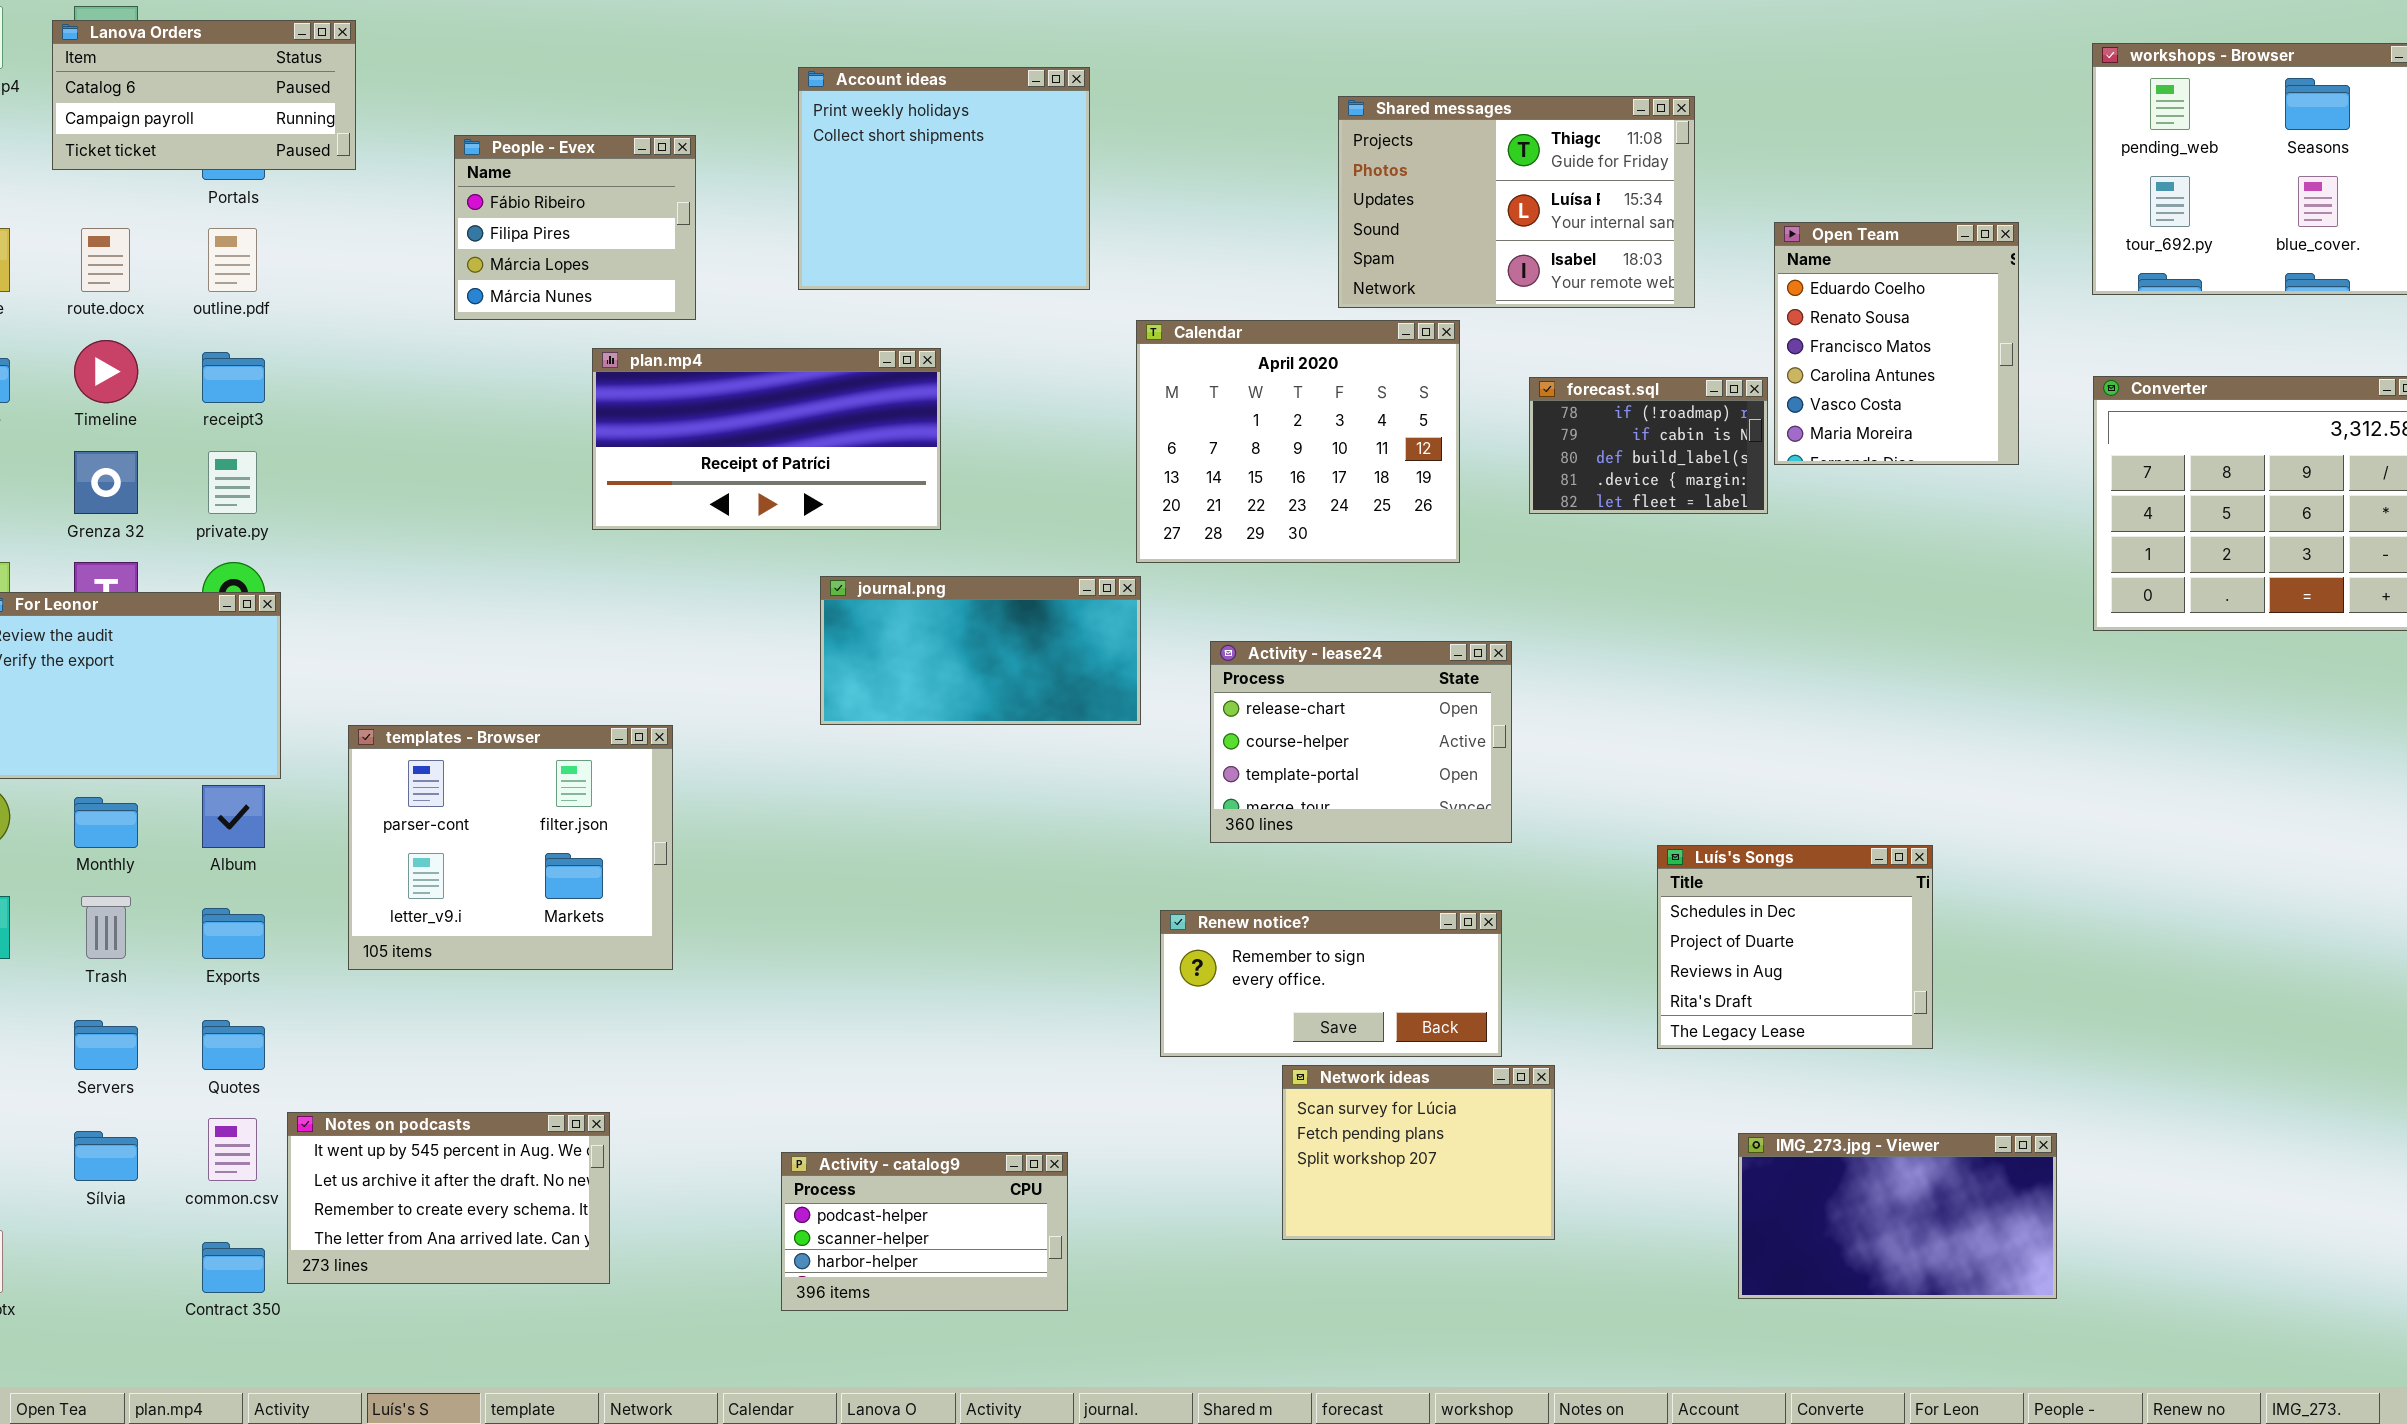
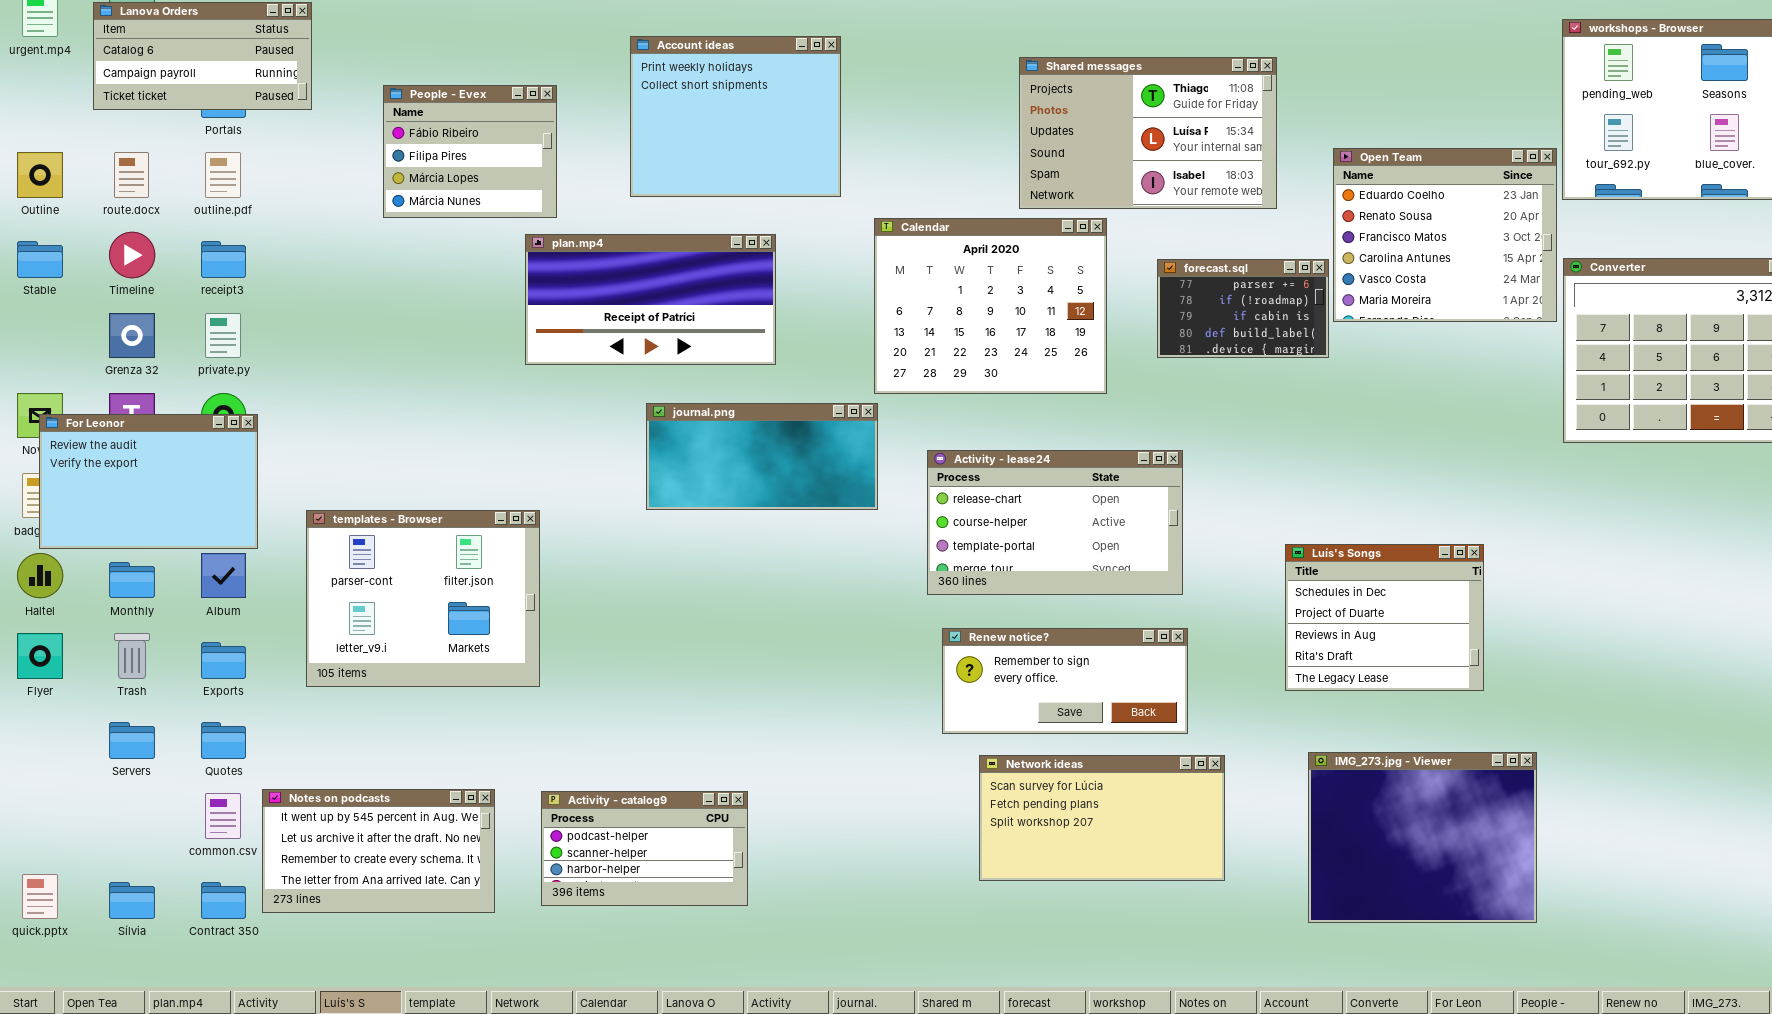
Open Team: [1774,222,2019,465] -> [1333,148,1557,322], resized
plan.mp4: [592,348,941,530] -> [525,234,776,365], moved
forecast.sql: [1529,377,1768,514] -> [1157,259,1329,358], scrolled up 1 row
Activity - lease24: [1210,641,1512,843] -> [927,450,1183,595], resized
Luís's Songs: [1657,845,1933,1049] -> [1285,544,1484,691], moved
Renew notice?: [1160,910,1502,1057] -> [942,628,1188,734], moved
Network ideas: [1282,1065,1555,1240] -> [979,755,1225,881], resized
Sílvia: [74,1131,138,1181] -> [109,882,155,919], moved
IMG_273.jpg - Viewer: [1738,1133,2057,1299] -> [1308,752,1537,923], resized
Activity - catalog9: [781,1152,1068,1311] -> [541,791,748,906], moved

